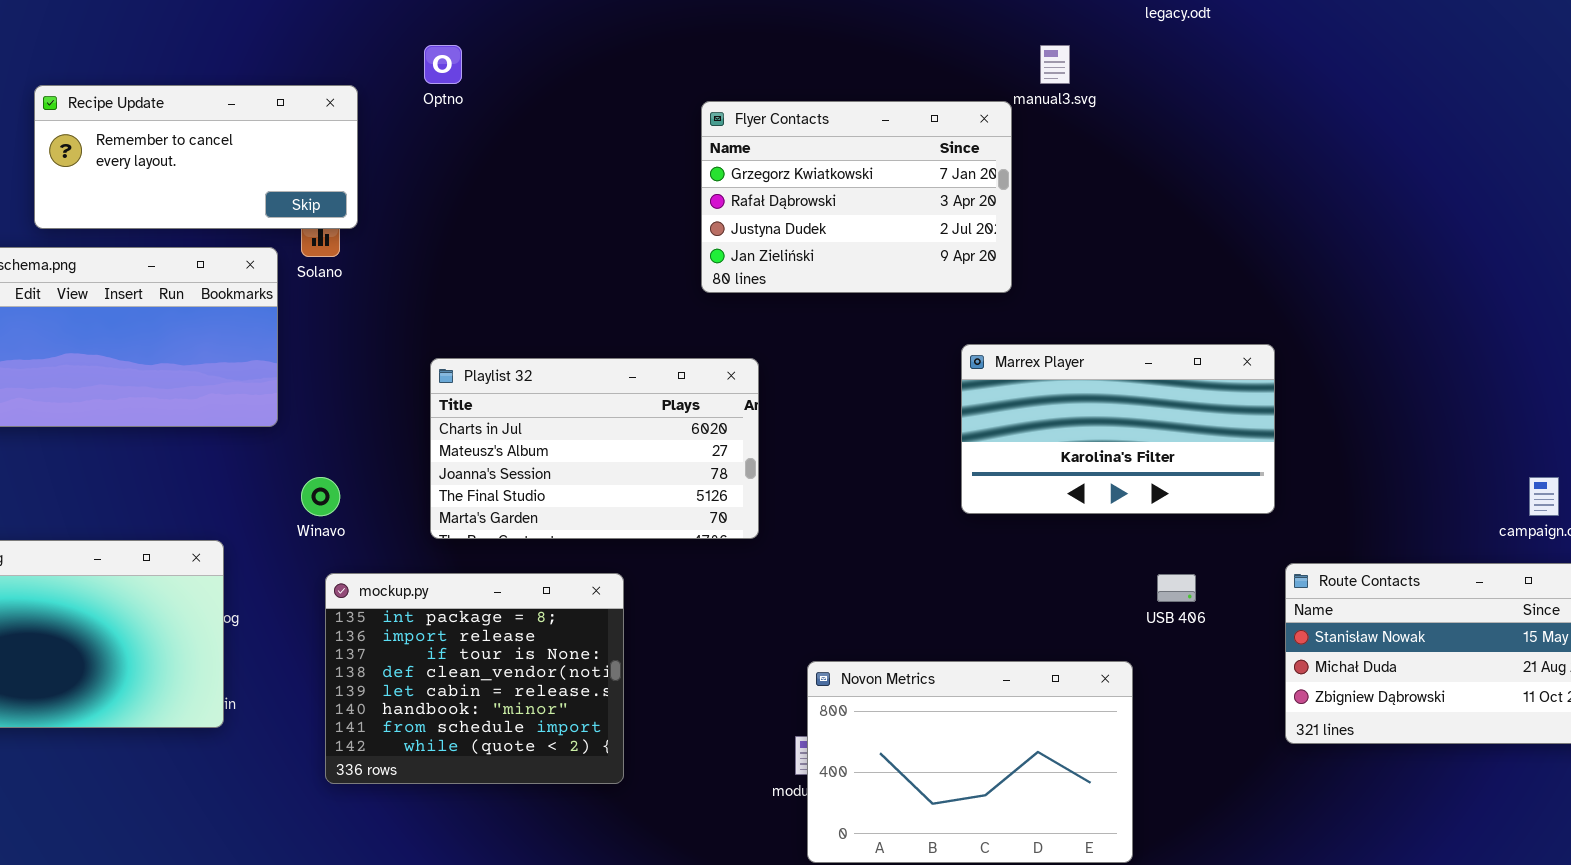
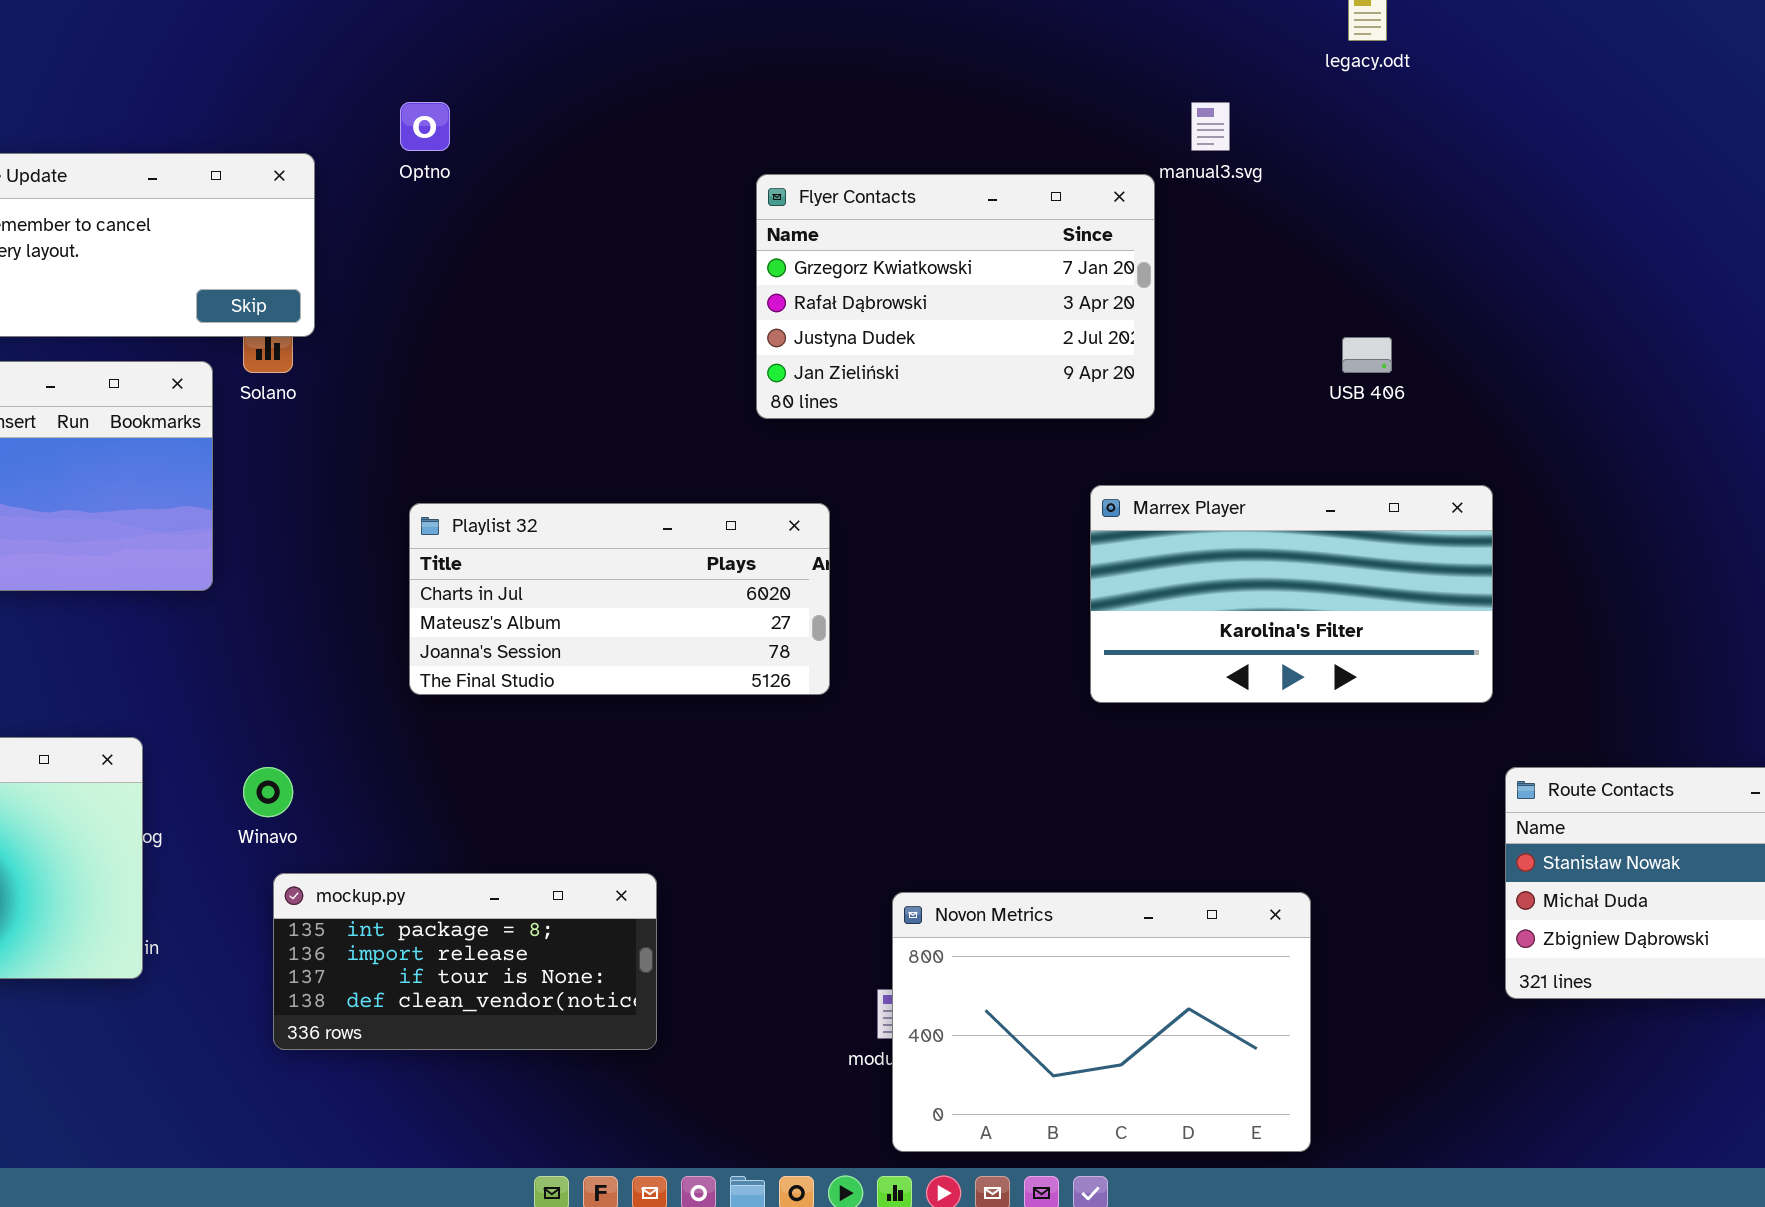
Playlist 32: [430,358,759,539] -> [409,503,830,695], resized
Winavo: [301,477,340,516] -> [243,767,293,817], moved
mockup.py: [325,573,624,784] -> [273,873,657,1050], resized
USB 406: [1157,574,1196,602] -> [1342,337,1392,373], moved

